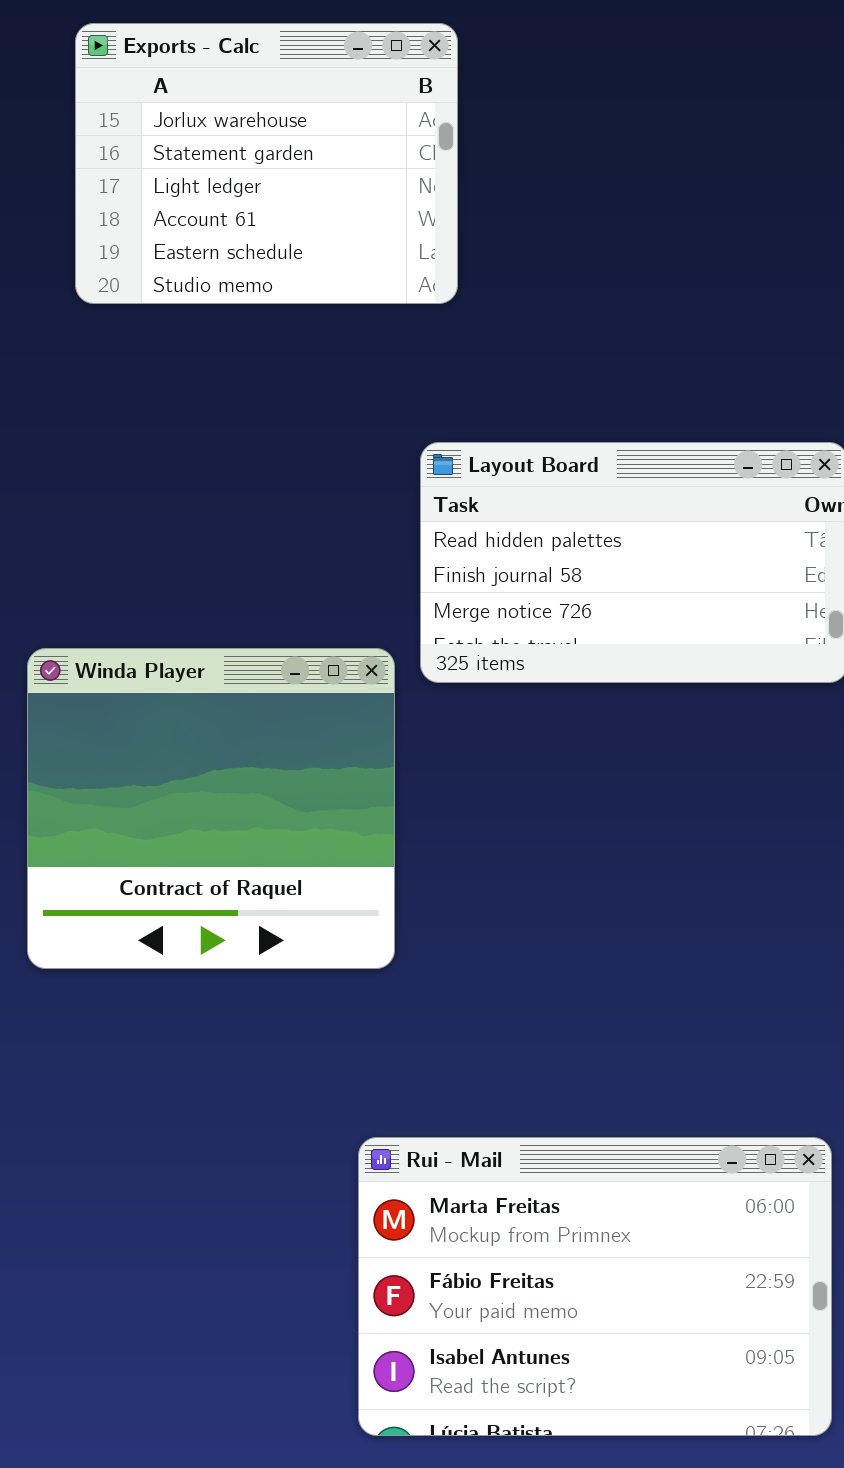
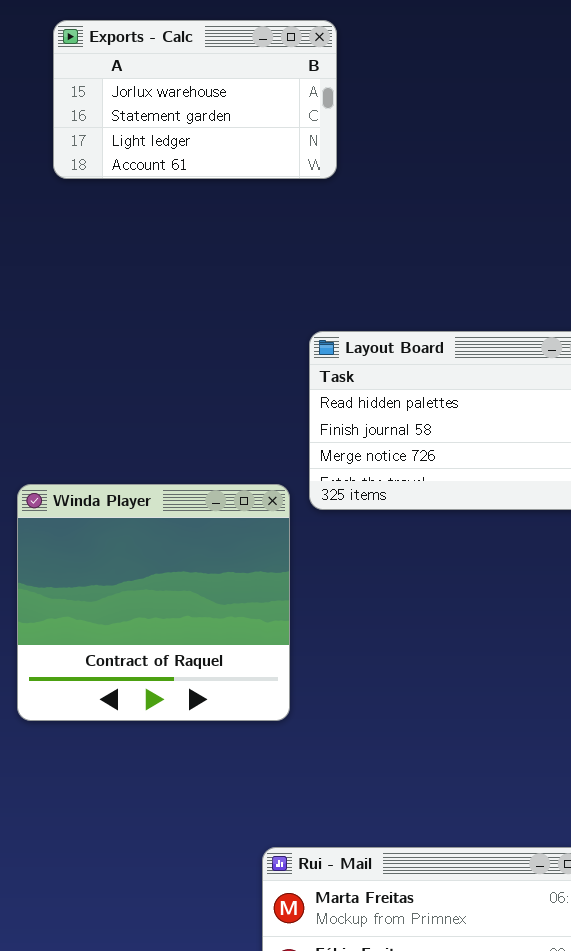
Exports - Calc: [75,23,458,304] -> [53,20,337,179], resized

